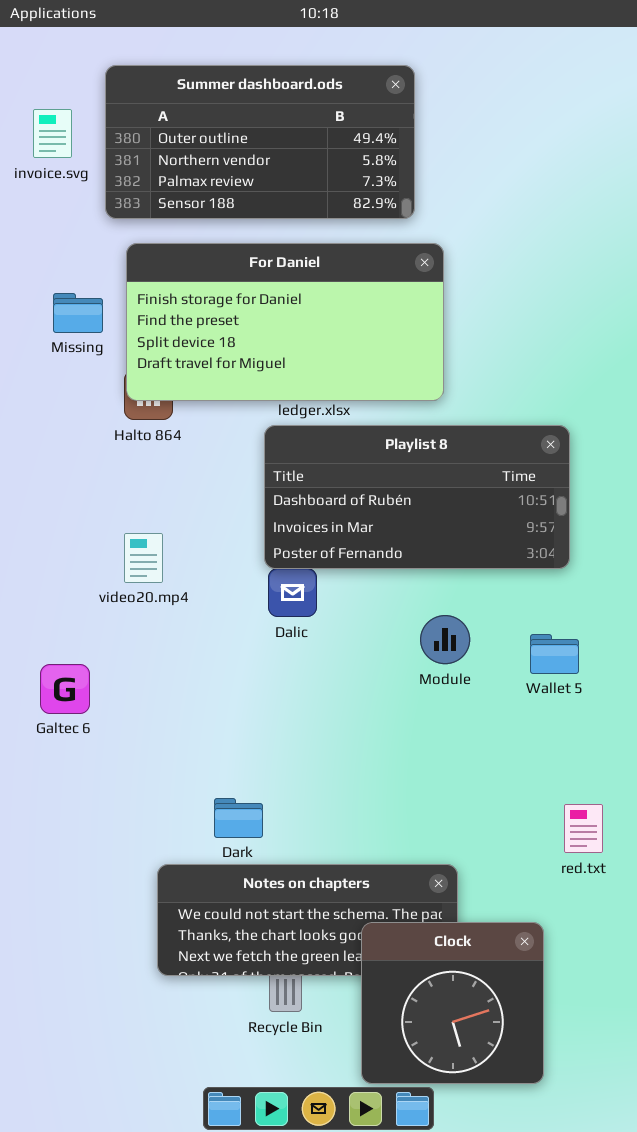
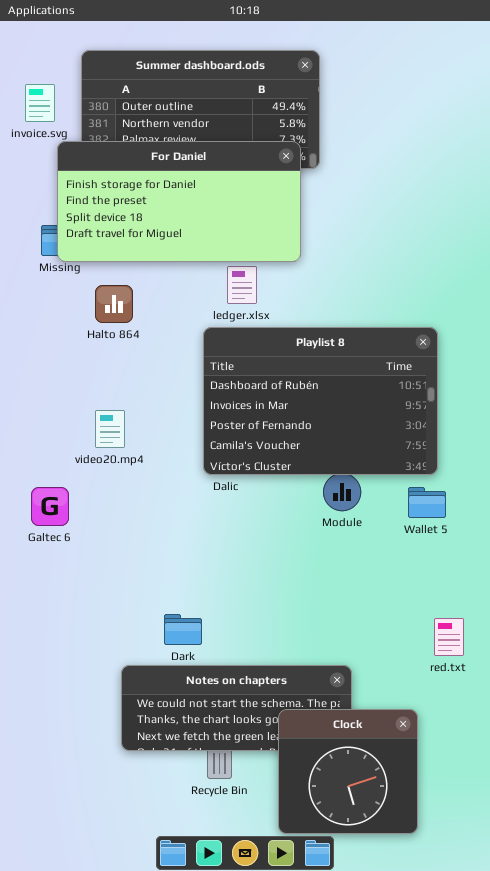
For Daniel: [126,243,444,401] -> [57,141,301,262], moved
Playlist 8: [264,425,570,569] -> [203,327,438,475], resized
Galtec 6: [40,664,90,714] -> [31,487,69,526], moved

